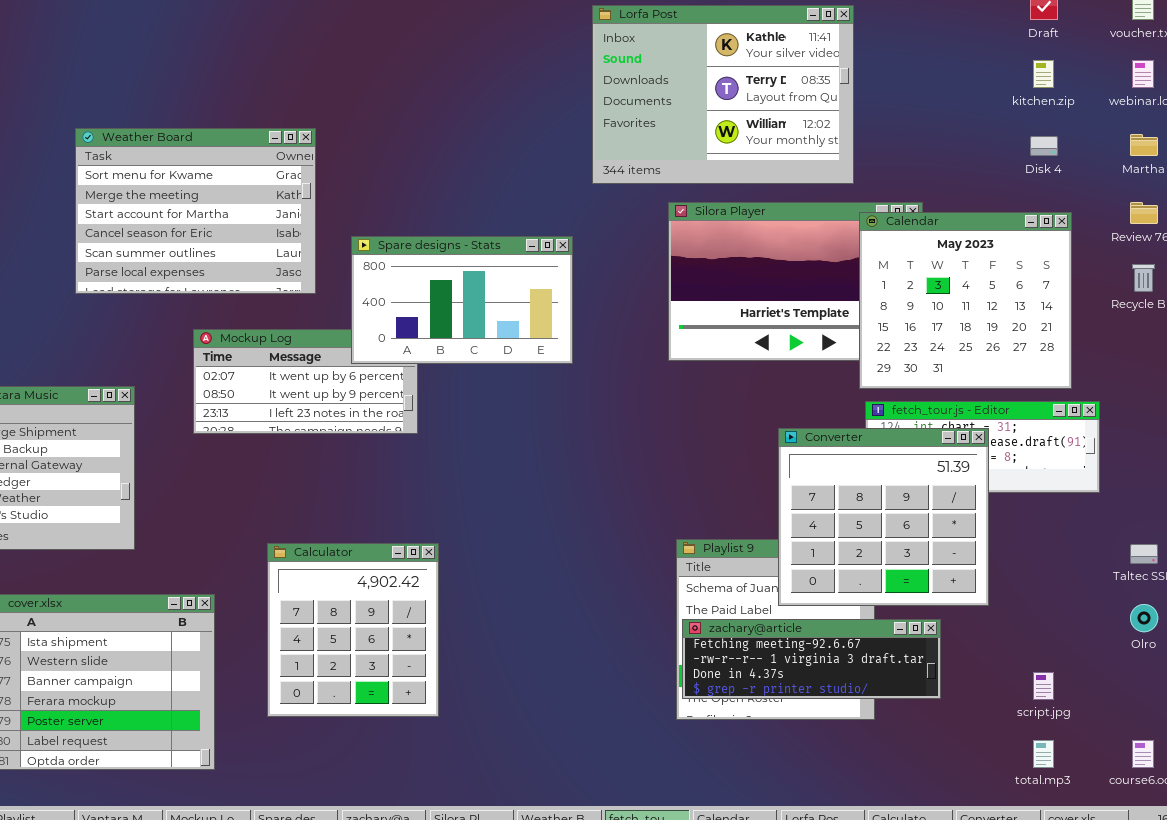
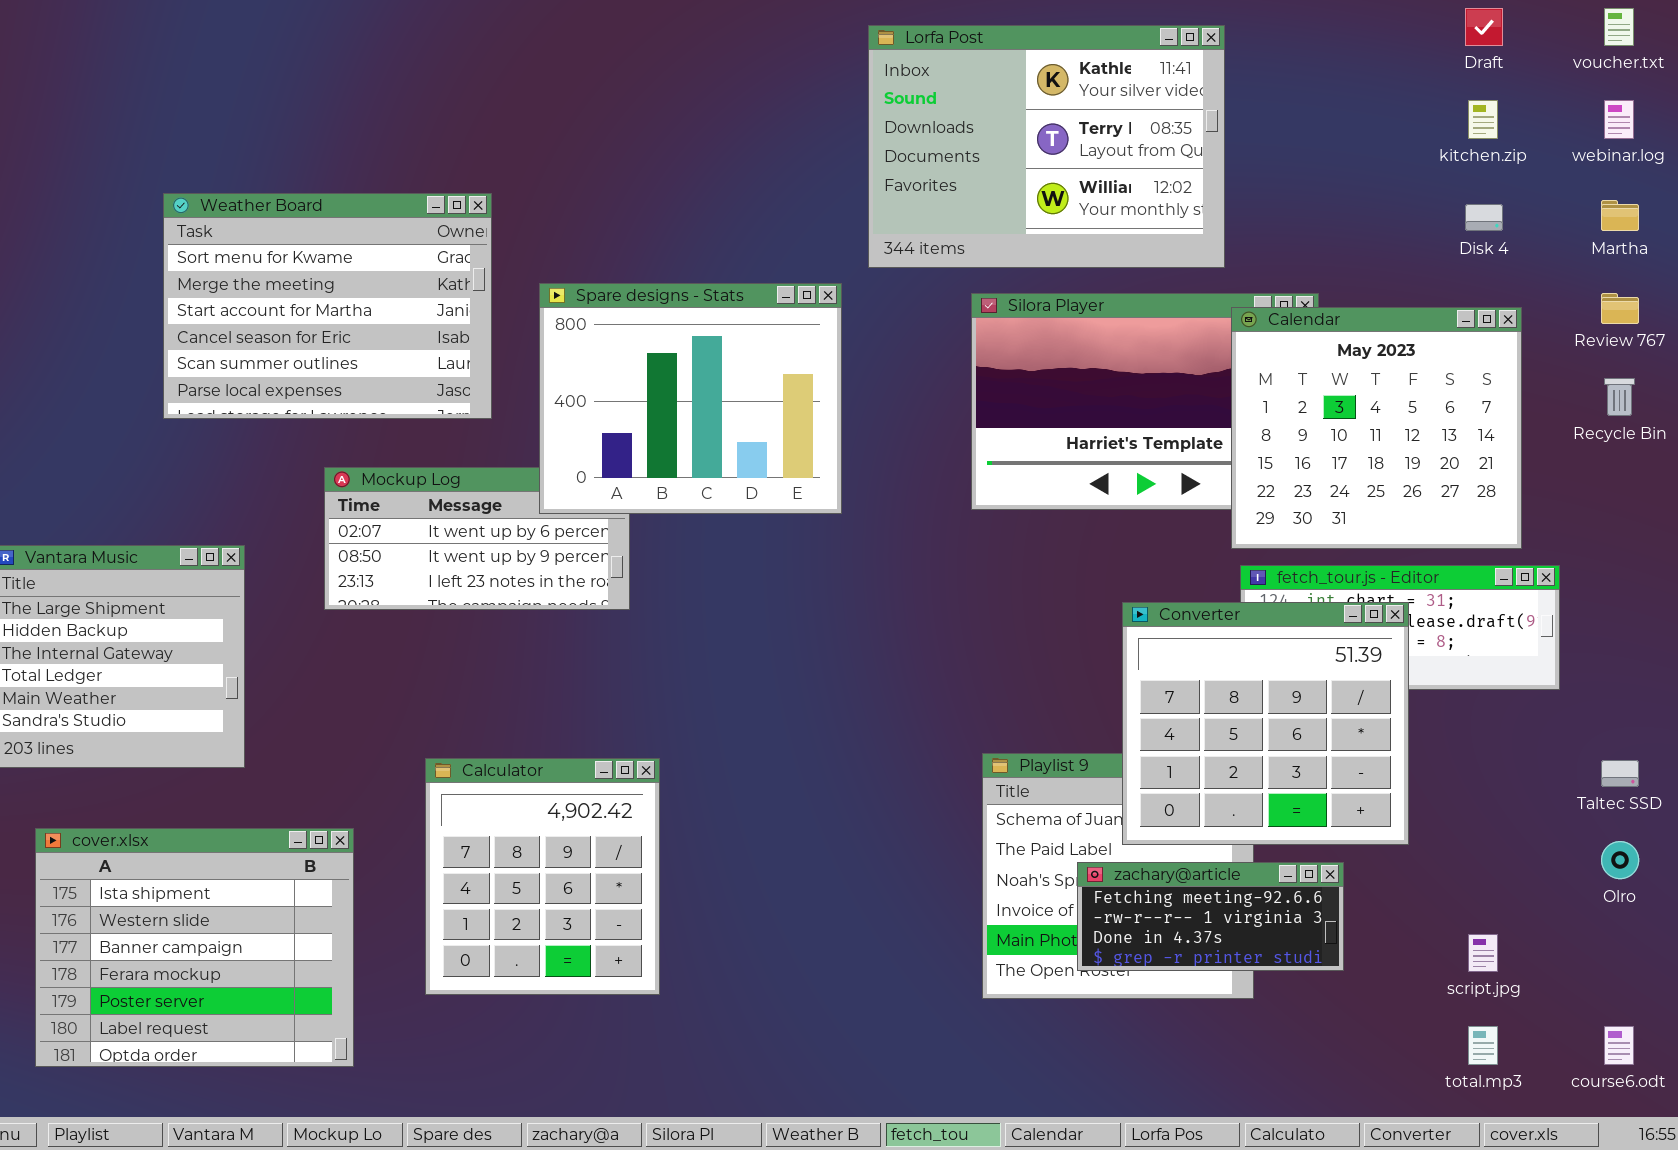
Spare designs - Stats: [351,236,573,364] -> [539,283,842,514], resized
zachary@article: [682,619,941,699] -> [1077,862,1344,971], resized

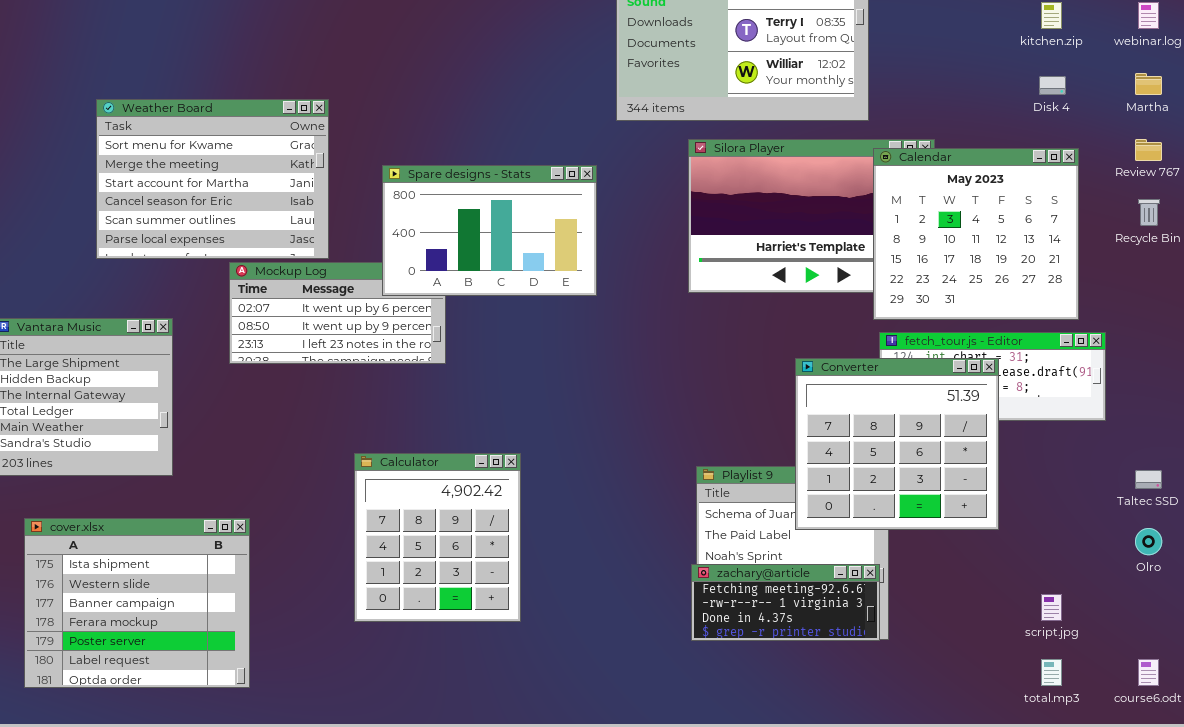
Weather Board: [163,193,492,419] -> [96,99,329,259], moved
Spare designs - Stats: [539,283,842,514] -> [382,165,597,296], resized
Calculator: [425,758,660,995] -> [354,453,521,622], moved
zachary@article: [1077,862,1344,971] -> [691,564,880,641], moved

